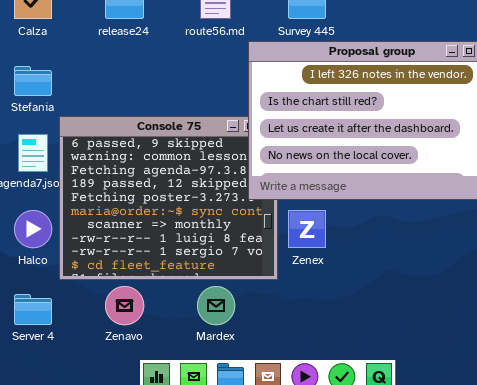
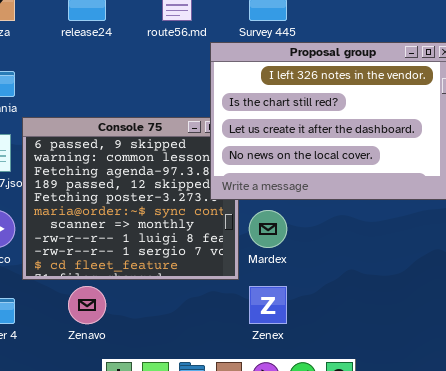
Zenex: [288,210,326,248] -> [249,286,287,324], moved
Mardex: [197,286,235,325] -> [249,210,287,248], moved

